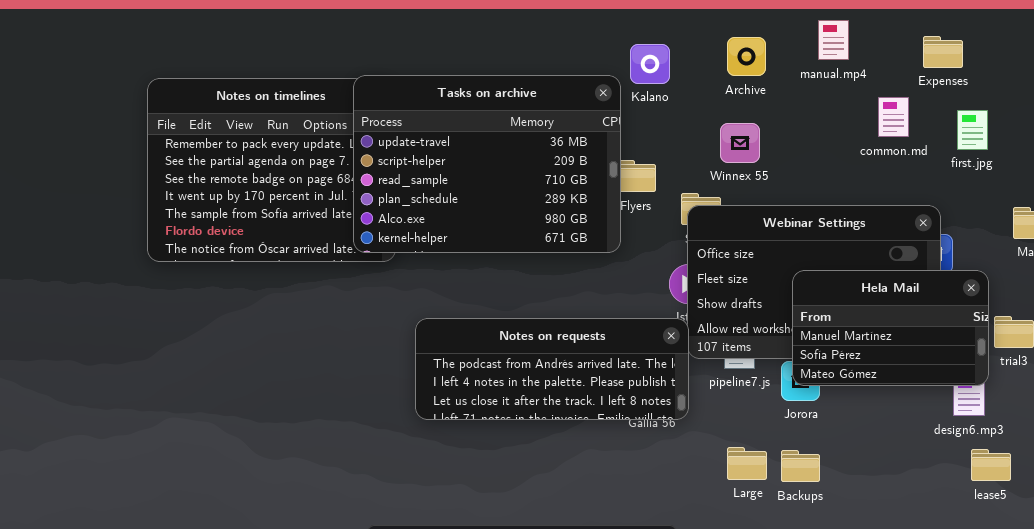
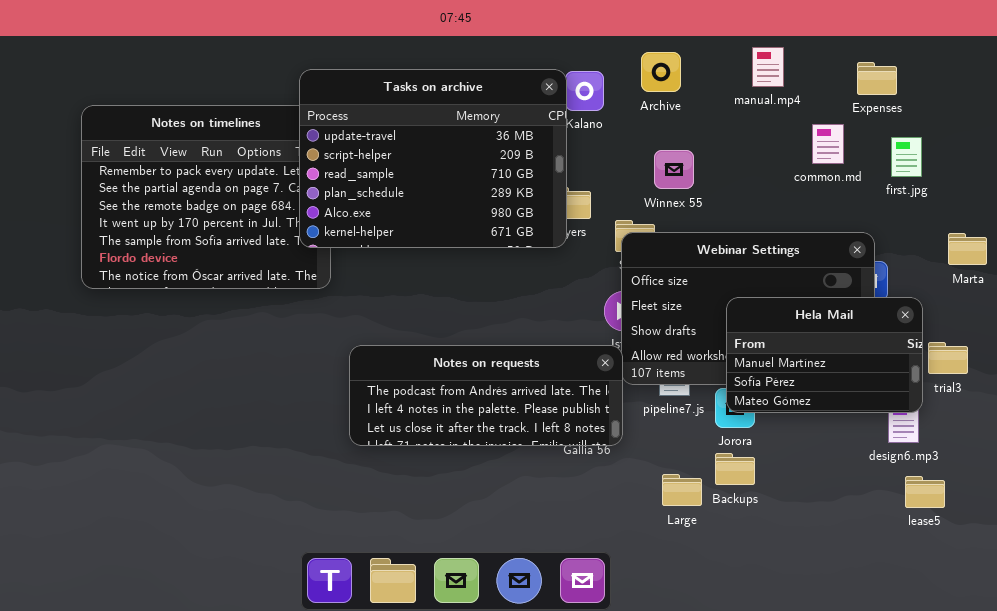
Archive: [727,37,766,76] -> [641,52,681,92], moved
Tasks on archive: [353,75,621,253] -> [299,69,567,248], moved
Backups: [781,450,820,482] -> [715,453,755,485], moved

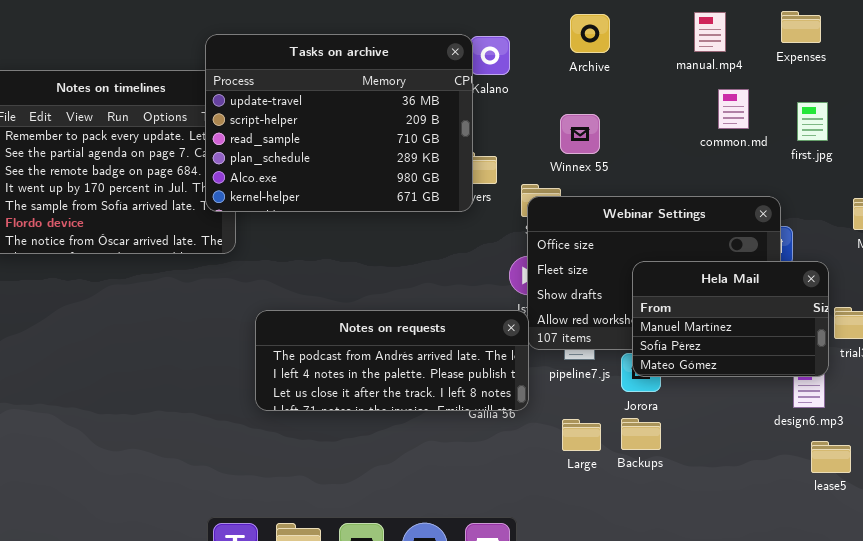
manual.mp4: [752,47,784,87] -> [694,12,726,52], moved
Archive: [641,52,681,92] -> [570,14,610,53], moved
Expenses: [857,62,897,95] -> [781,11,821,43], moved
Large: [662,474,702,506] -> [562,419,601,451], moved

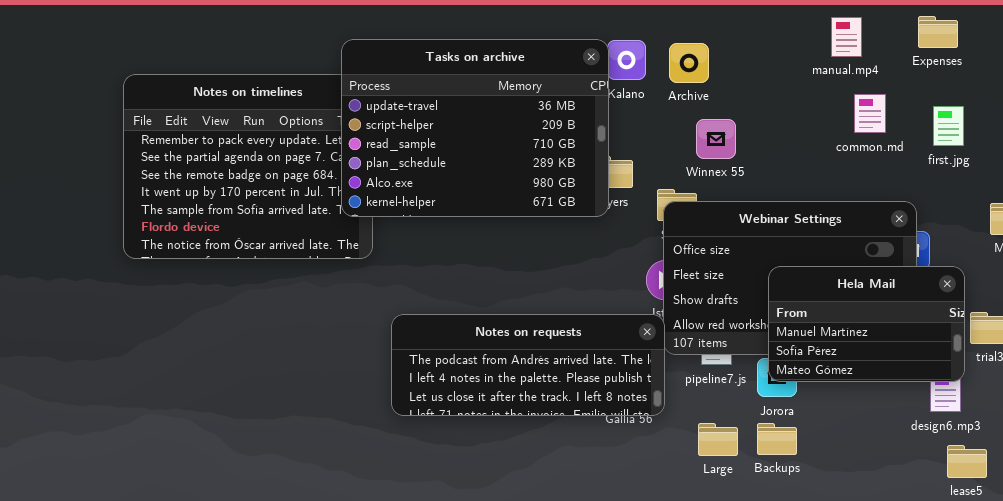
Archive: [570,14,610,53] -> [669,43,709,83], moved

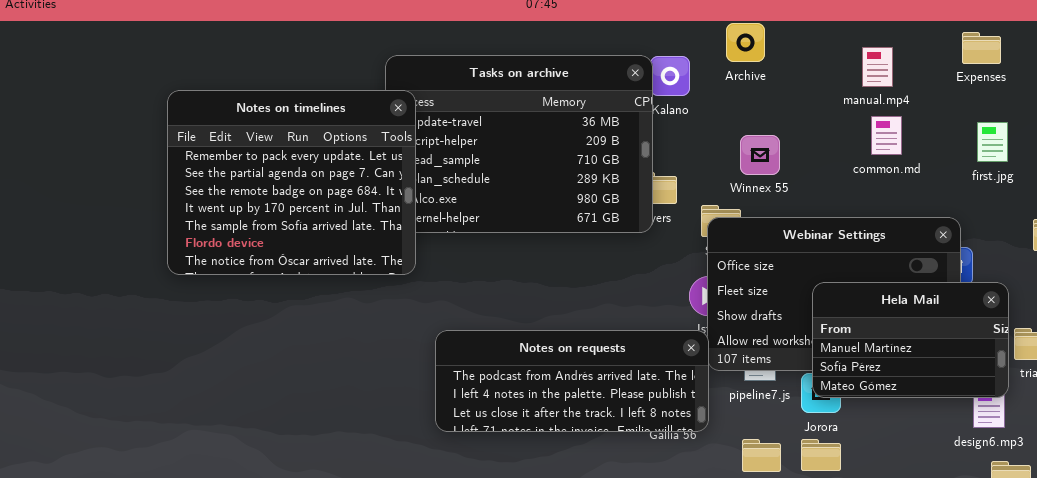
manual.mp4: [831,17,862,57] -> [862,47,893,87], moved
Archive: [669,43,709,83] -> [726,23,765,62], moved
Notes on timelines: [123,74,373,259] -> [167,90,416,275], raised
common.md: [854,94,886,133] -> [871,116,902,155], moved

